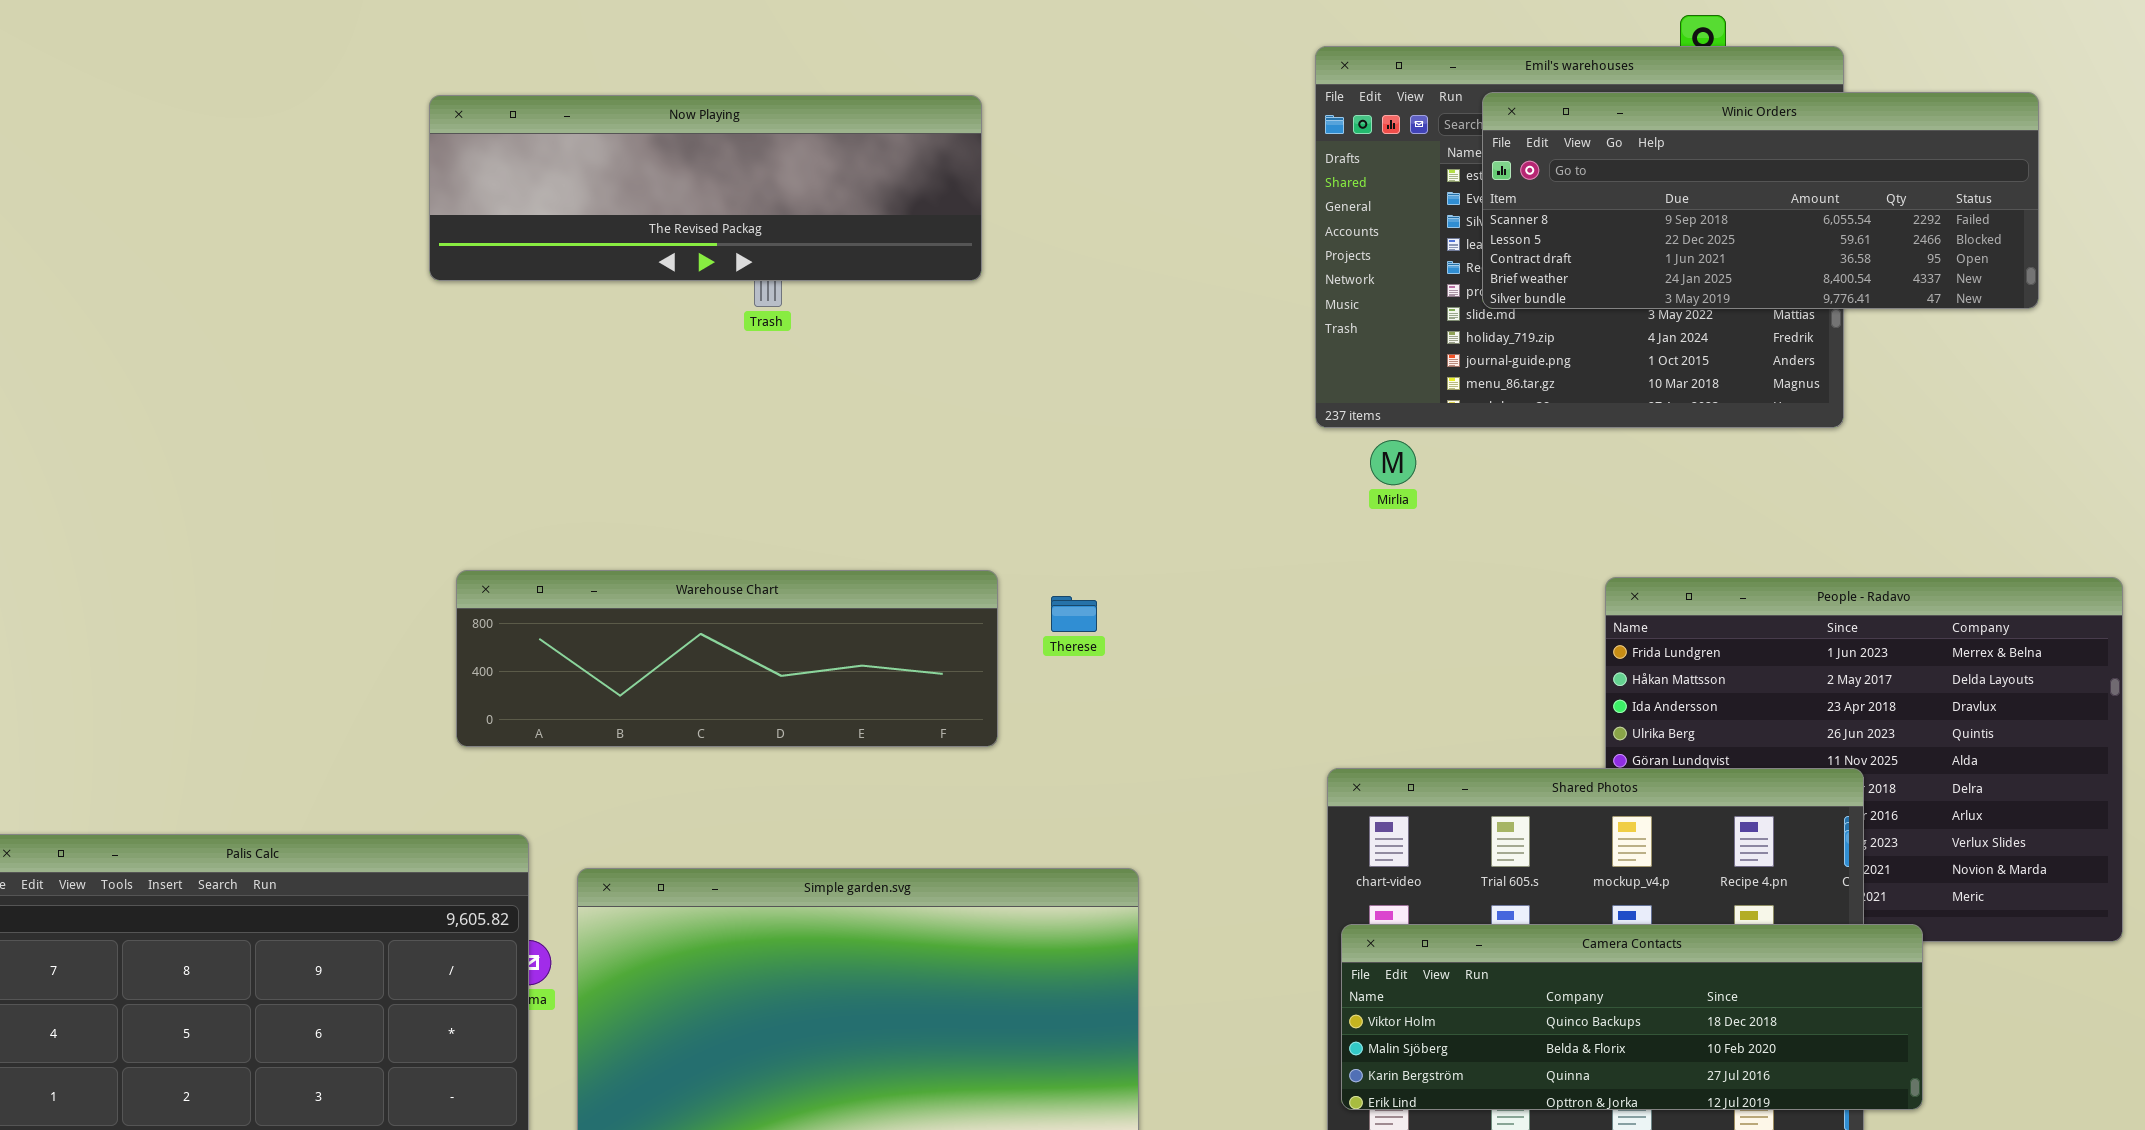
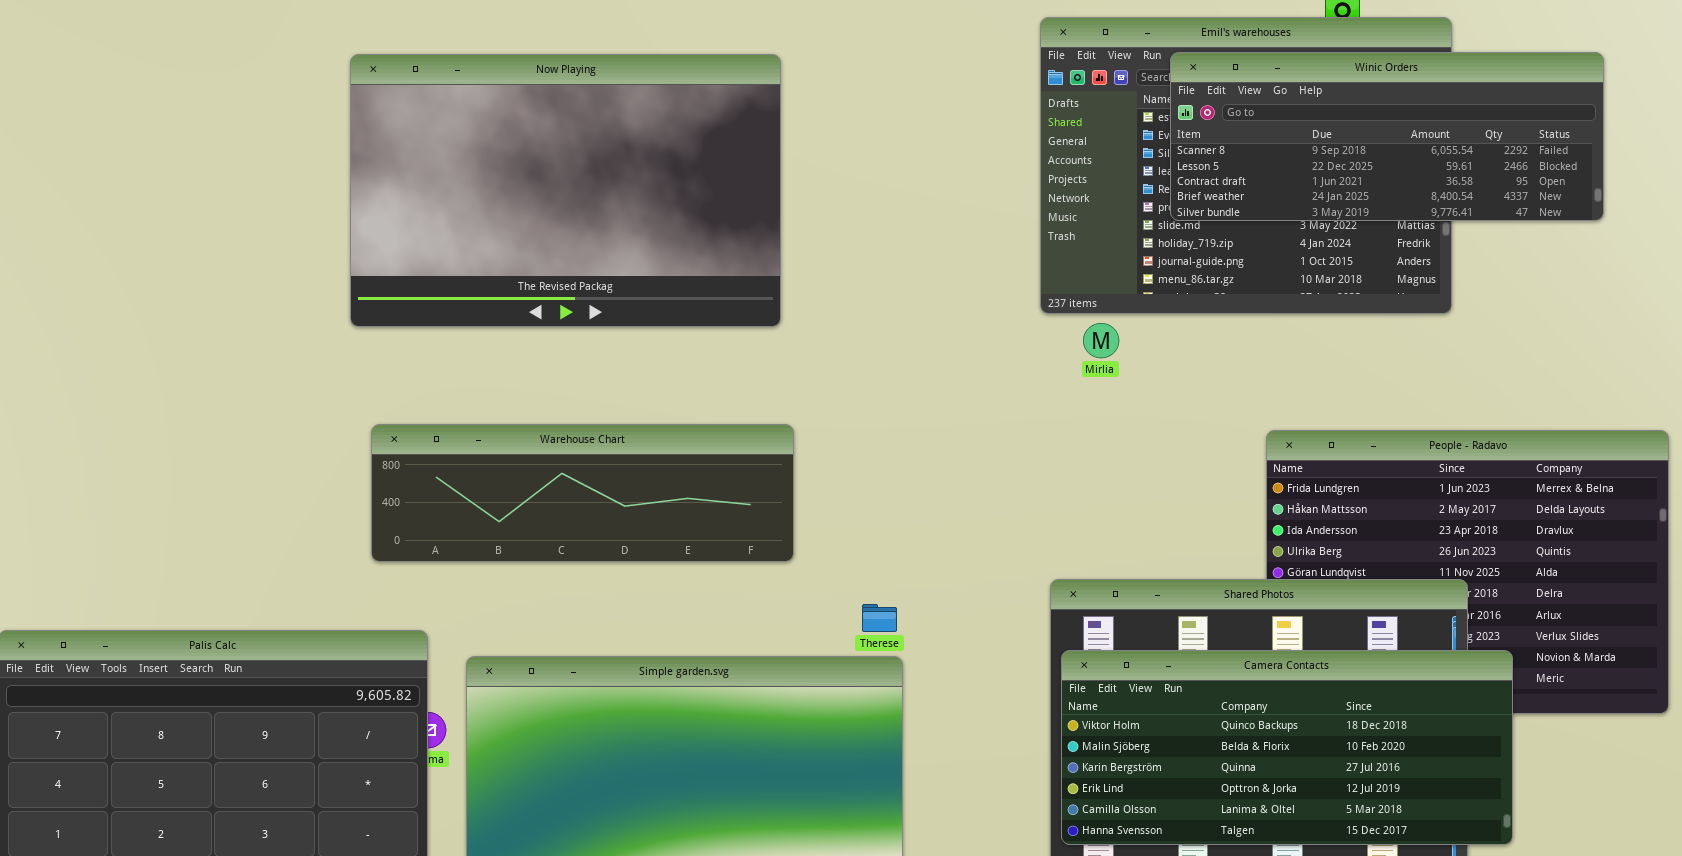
Now Playing: [429,95,982,281] -> [350,54,781,327], resized
Therese: [1051,596,1097,632] -> [862,604,897,632], moved
Camera Contacts: [1341,924,1923,1110] -> [1061,650,1513,845], resized

